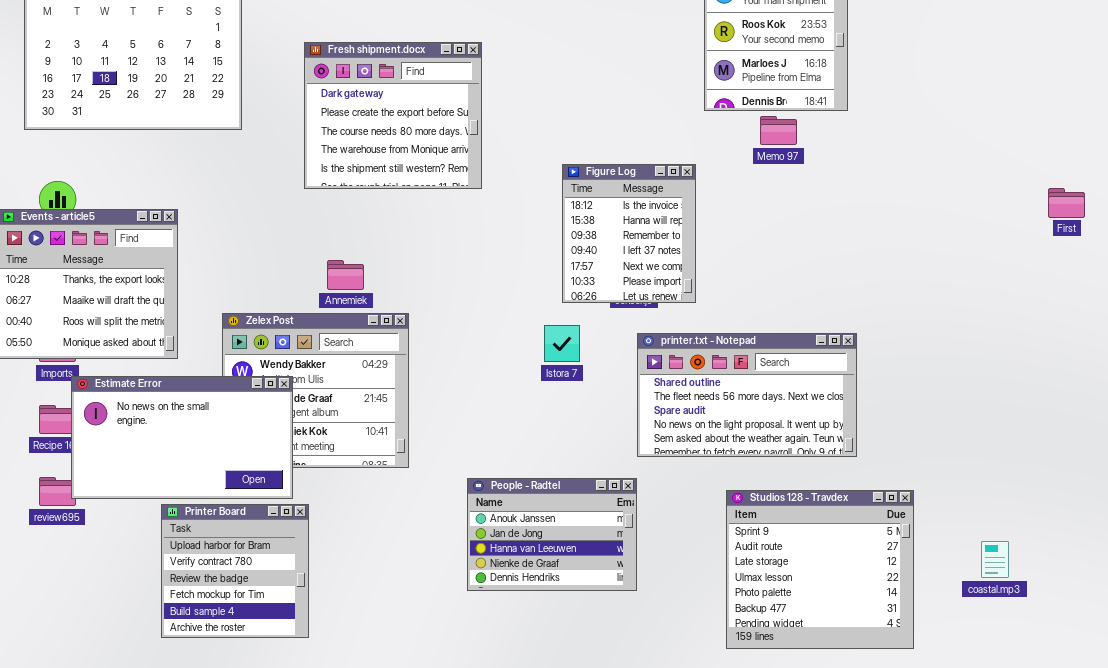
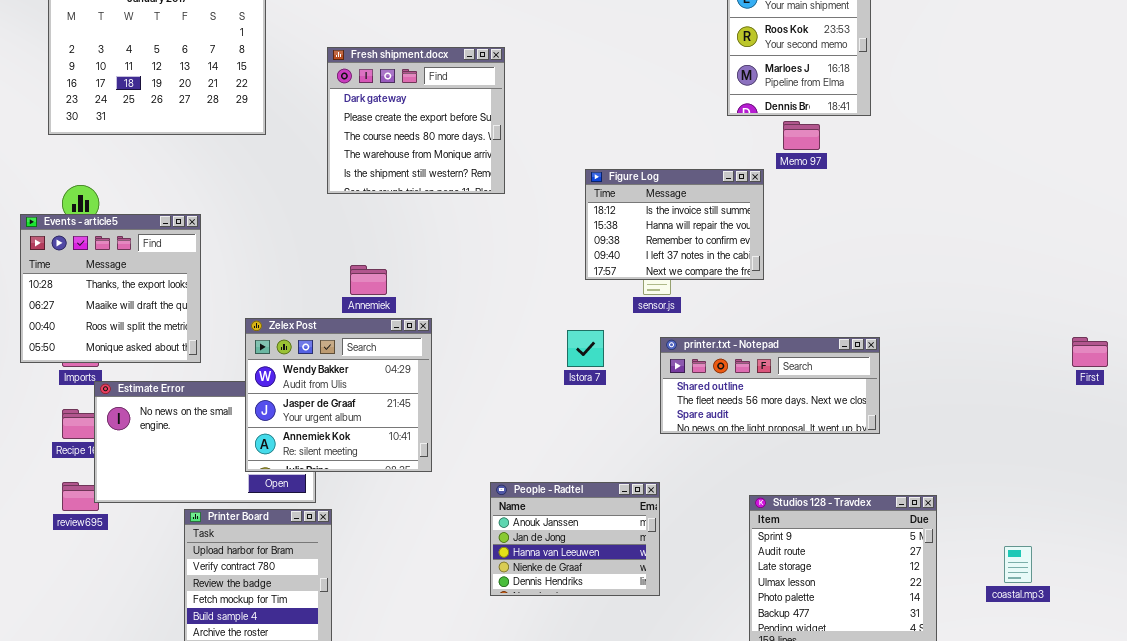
Figure Log: [562,164,696,303] -> [585,169,764,280], resized
First: [1048,188,1085,218] -> [1072,337,1108,367], moved
Zelex Post: [222,313,409,468] -> [245,318,432,472], raised
printer.txt - Notepad: [637,333,857,457] -> [660,337,880,434], resized

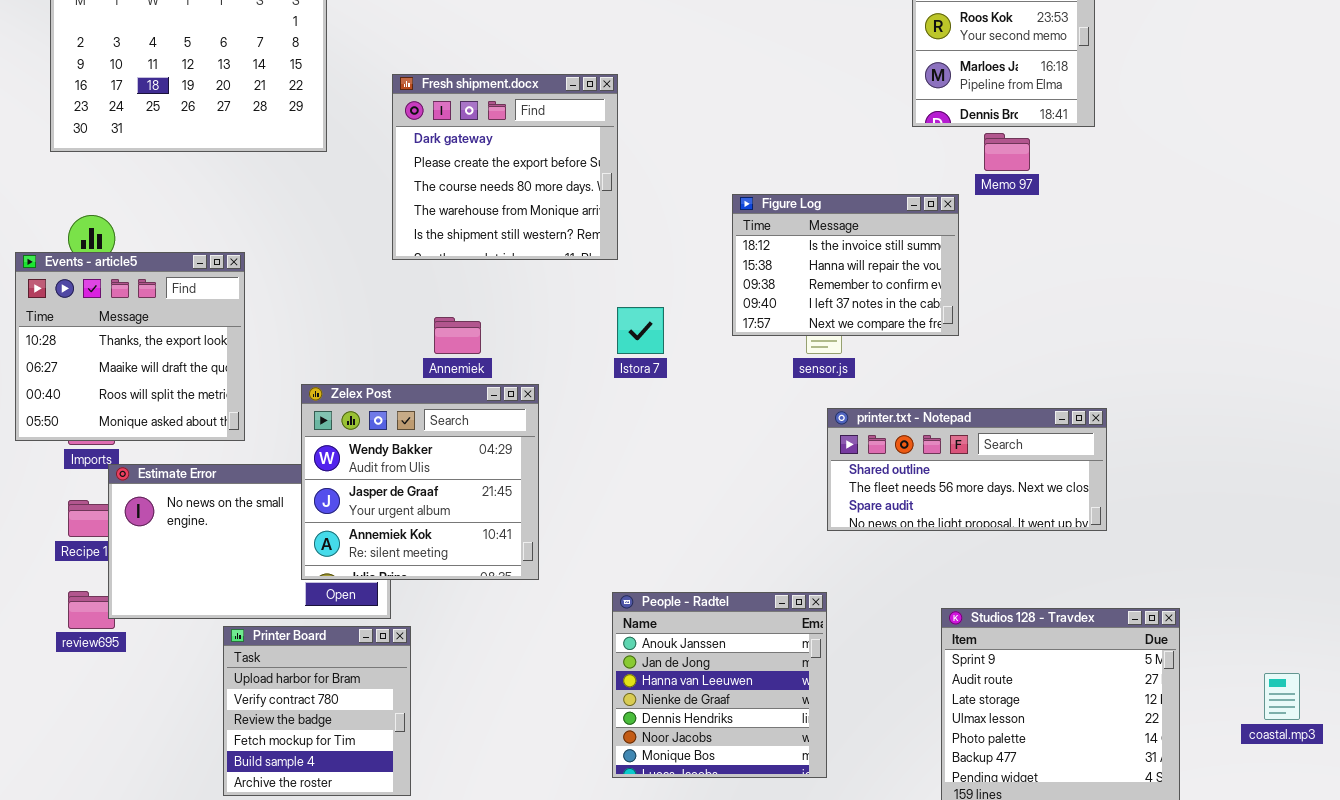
Fresh shipment.docx: [327,47,505,194] -> [392,74,618,260], moved
Istora 7: [567,330,604,367] -> [617,307,664,354], moved
People - Radtel: [490,482,660,596] -> [612,592,827,778], resized

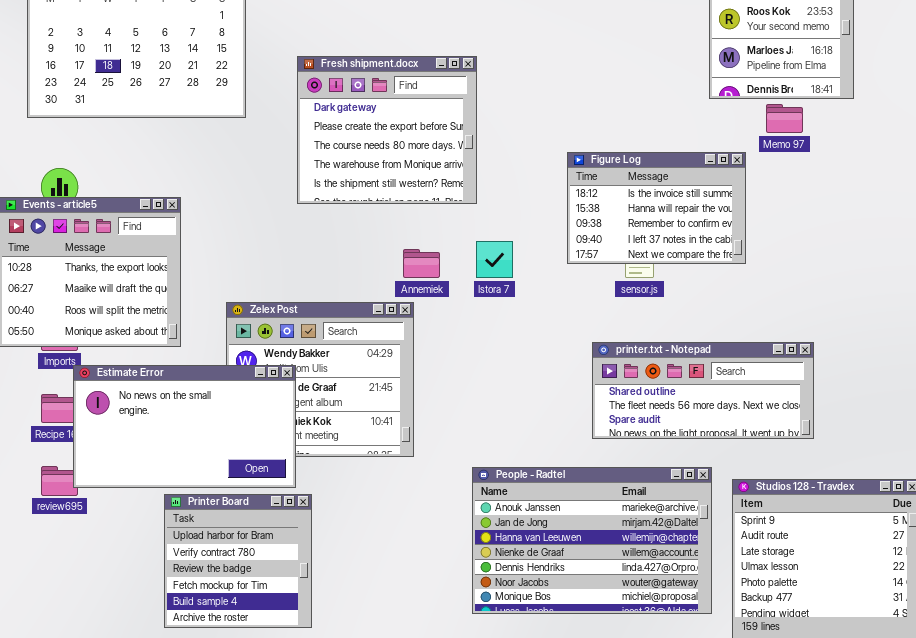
Annemiek: [434,317,481,354] -> [403,249,440,278], moved
printer.txt - Notepad: [827,408,1107,531] -> [592,342,814,439], moved
Estimate Error: [108,464,391,619] -> [73,365,296,488], raised
People - Radtel: [612,592,827,778] -> [472,467,712,614], resized

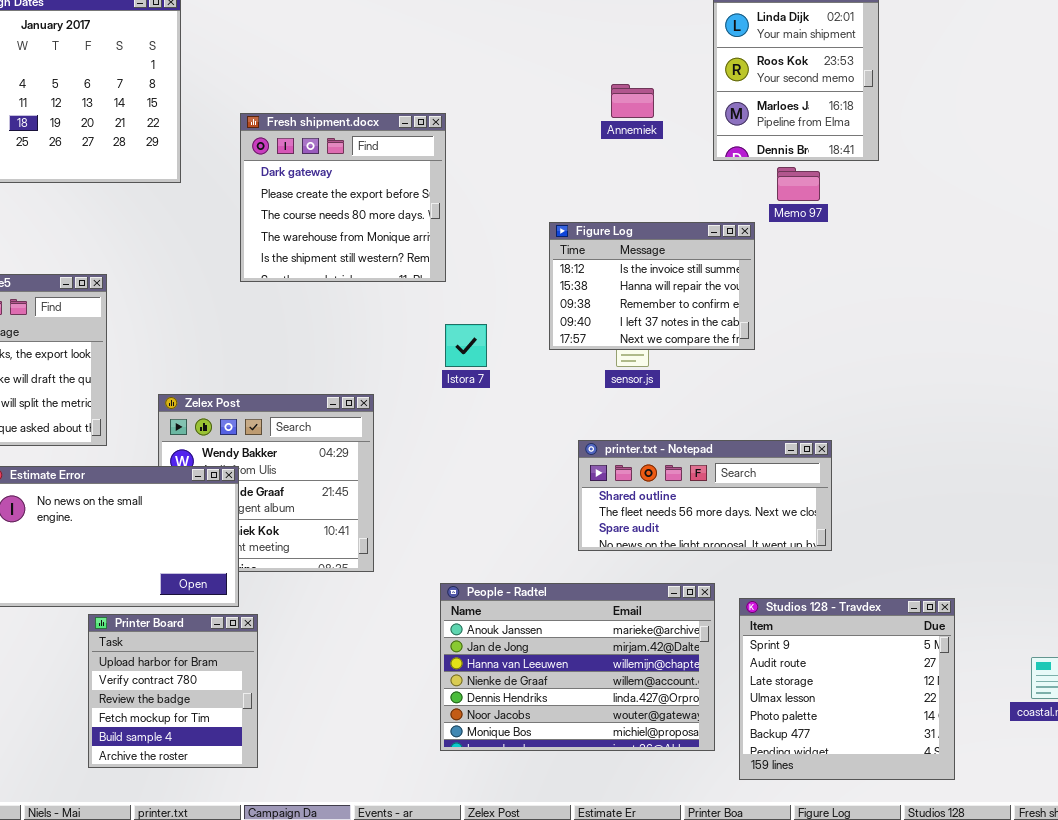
Annemiek: [403,249,440,278] -> [611,84,654,118], moved

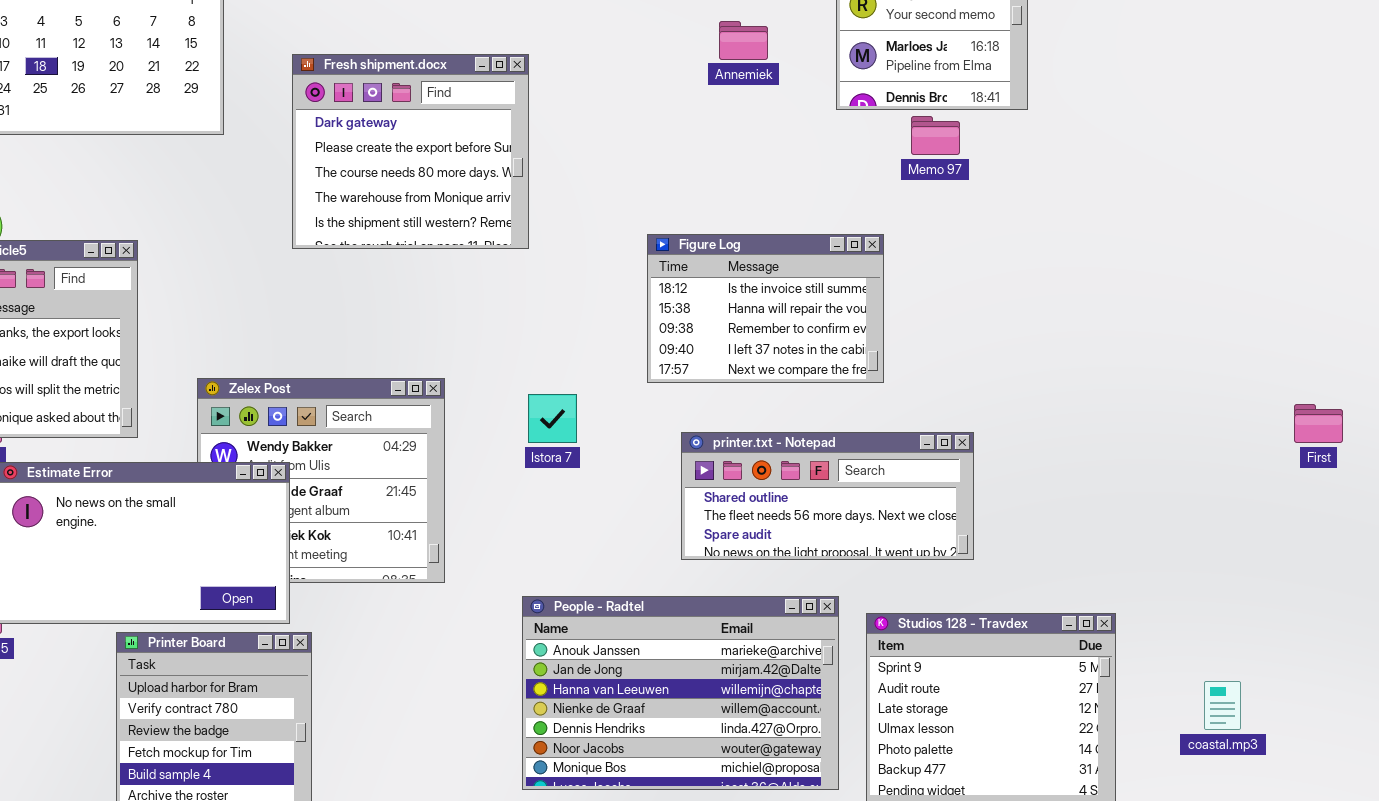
Figure Log: [549,222,755,350] -> [647,234,884,383], moved
Istora 7: [445,324,487,367] -> [528,394,577,443], moved

